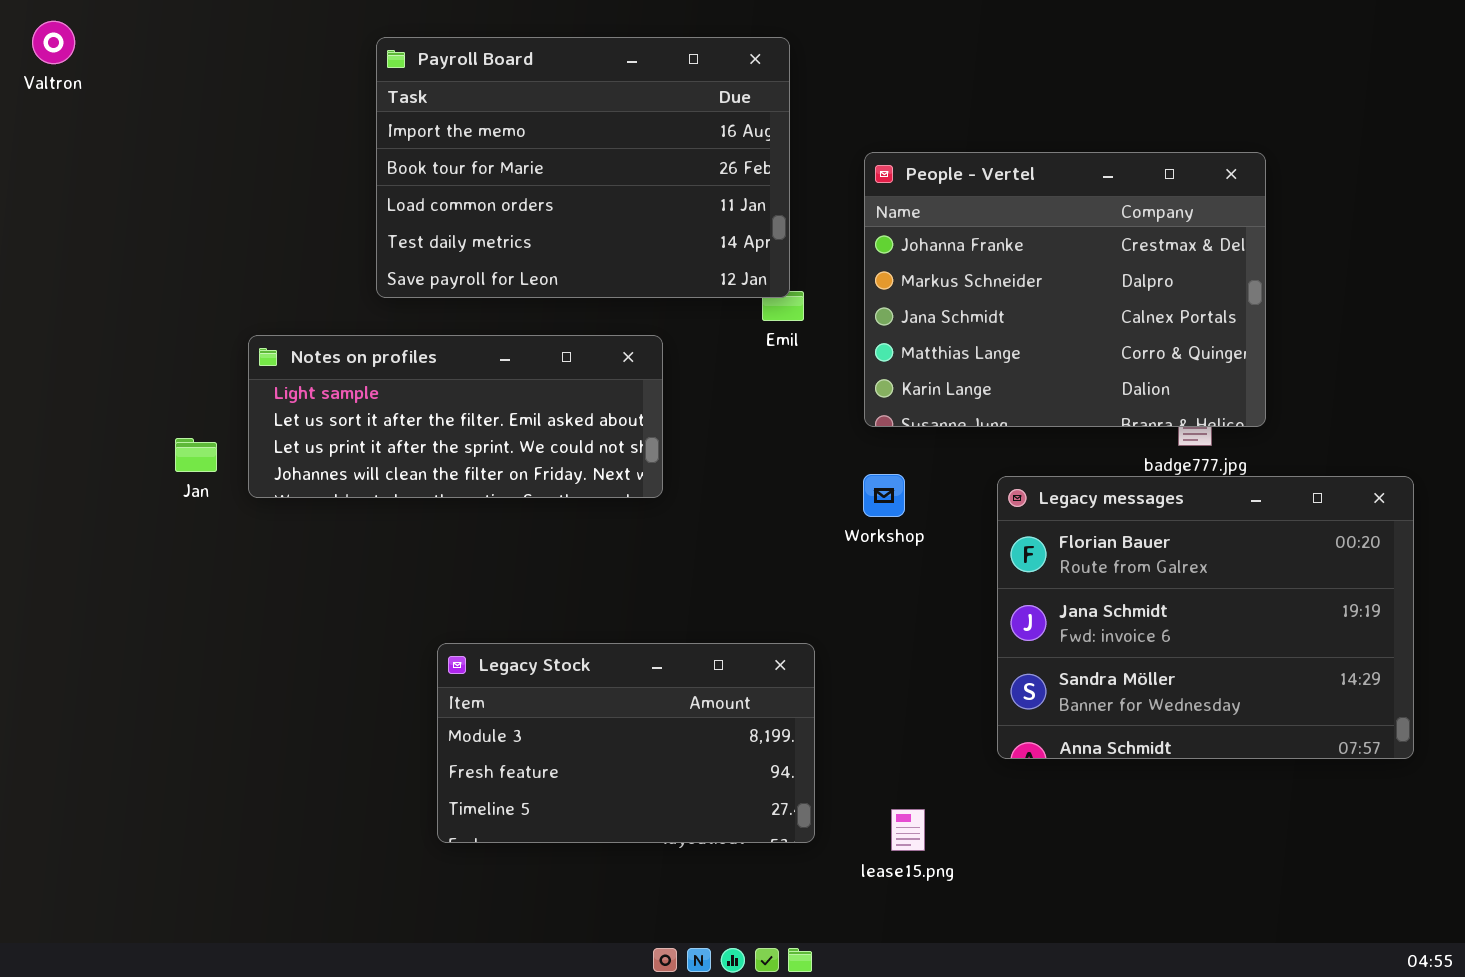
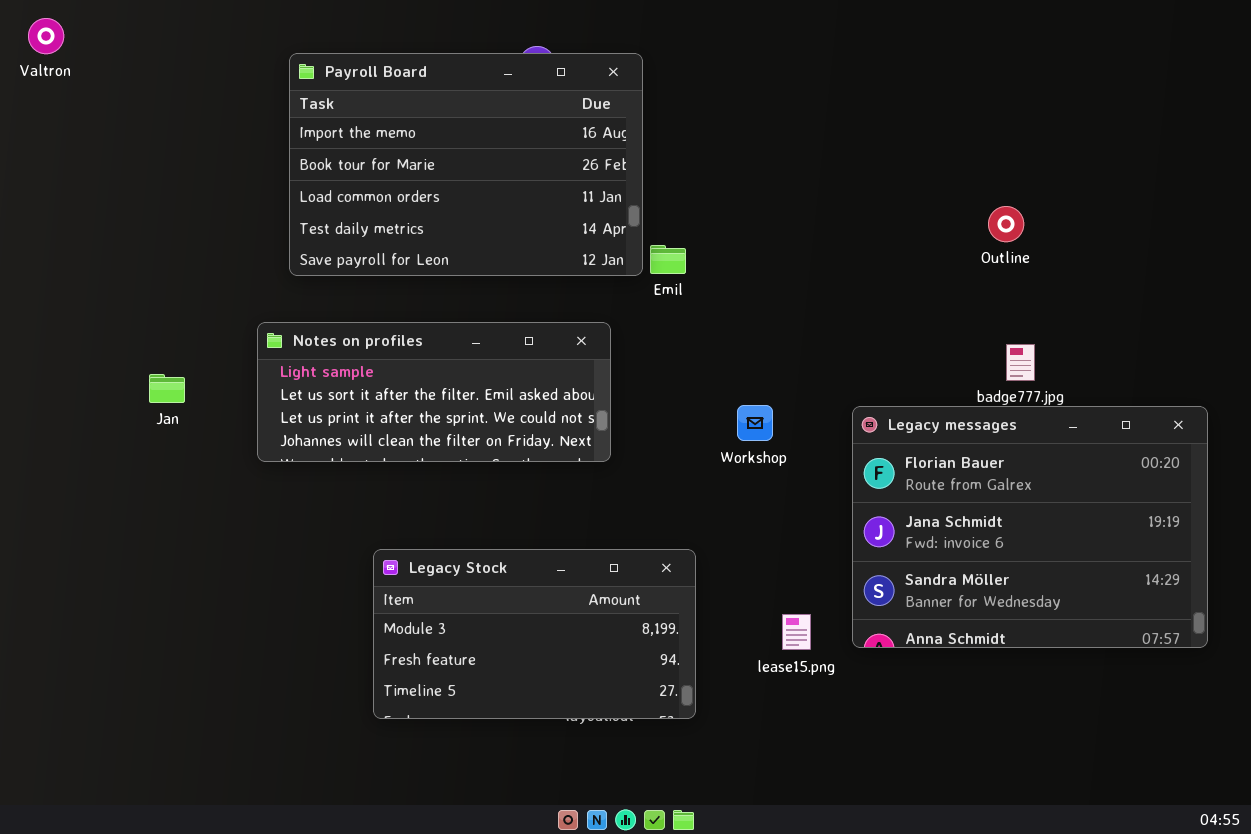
Payroll Board: [376,37,790,298] -> [289,53,643,276], moved
People - Vertel: [864,152,1266,427] -> none, closed
Notes on profiles: [248,335,663,498] -> [257,322,611,462], moved
lease15.png: [891,809,925,851] -> [782,614,811,650], moved

